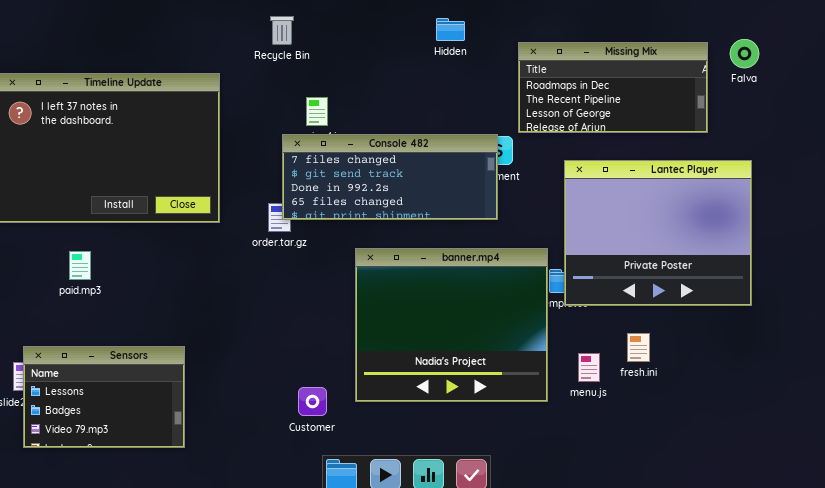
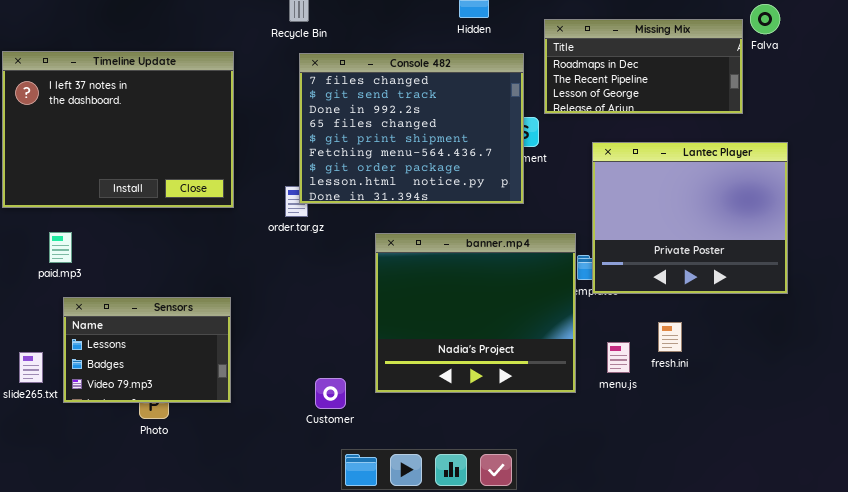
Falva: [730,39,759,68] -> [750,4,780,34], moved
Console 482: [282,134,498,220] -> [299,53,524,204], resized
paid.mp3: [69,251,91,280] -> [49,232,72,263], moved
Sensors: [23,346,185,448] -> [63,297,231,403], moved

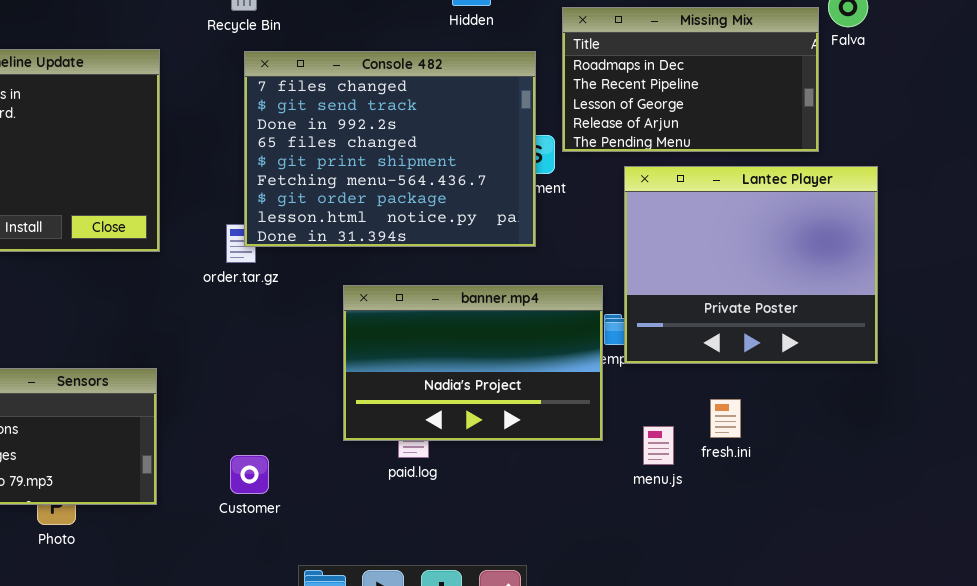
Missing Mix: [544,19,743,114] -> [562,7,819,152], resized
banner.mp4: [375,233,576,393] -> [343,285,603,441], resized
Customer: [315,378,346,409] -> [230,455,269,494], moved

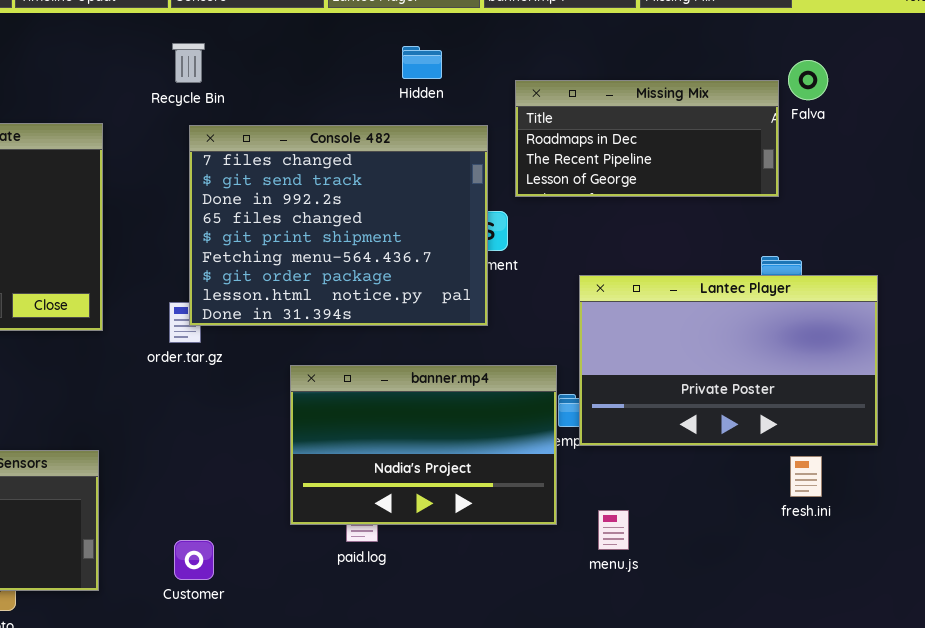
Missing Mix: [562,7,819,152] -> [515,80,779,197], resized
Lantec Player: [624,166,878,364] -> [579,275,878,446], resized
fresh.ini: [710,399,741,438] -> [790,456,822,497], moved

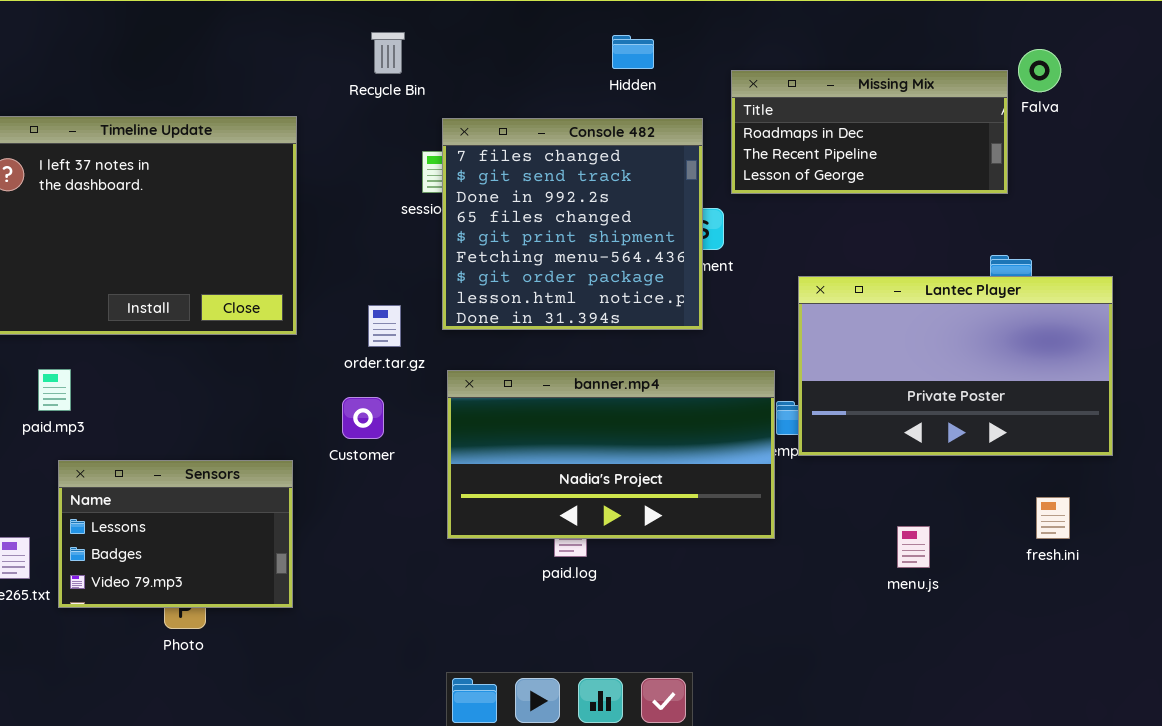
Console 482: [189,125,488,326] -> [442,118,703,330], resized
banner.mp4: [290,365,557,525] -> [447,370,775,539], resized
fresh.ini: [790,456,822,497] -> [1036,497,1070,539], moved
menu.js: [598,510,629,550] -> [897,526,930,568], moved
Customer: [174,540,214,580] -> [342,397,384,439], moved

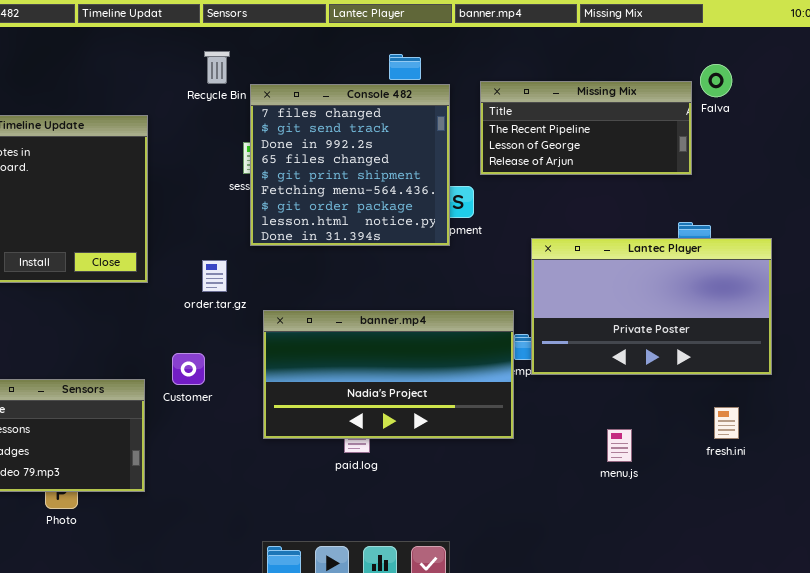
Missing Mix: [731,70,1008,194] -> [480,81,692,175], scrolled down 1 row
Console 482: [442,118,703,330] -> [250,84,450,246], moved
Customer: [342,397,384,439] -> [172,353,205,385], moved

